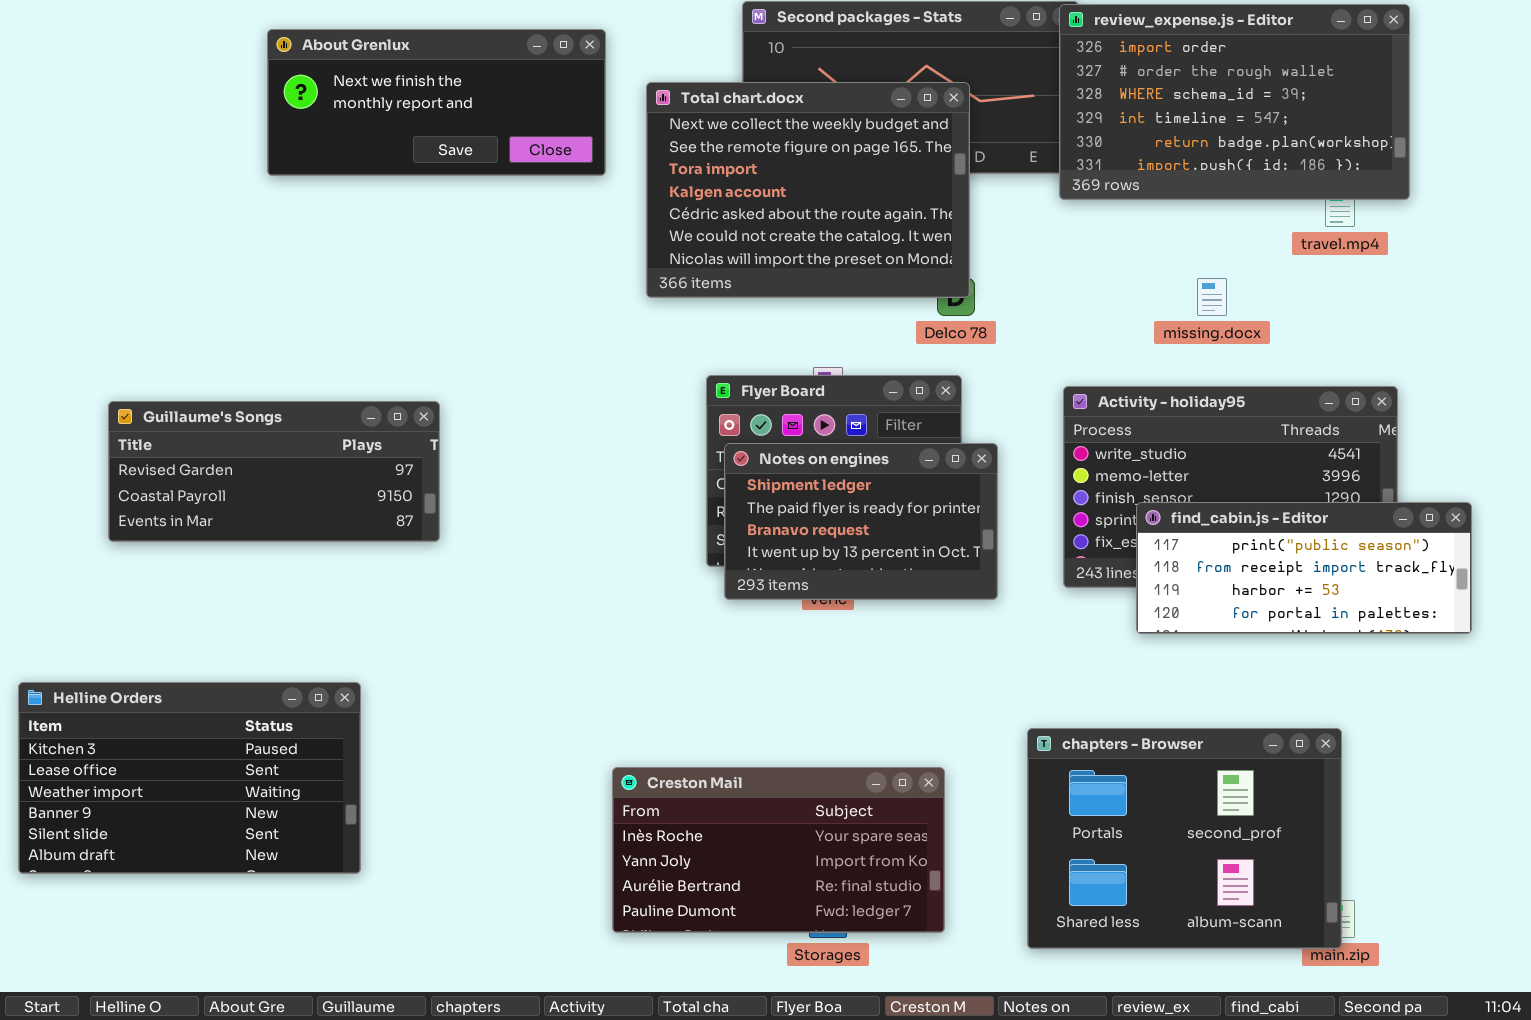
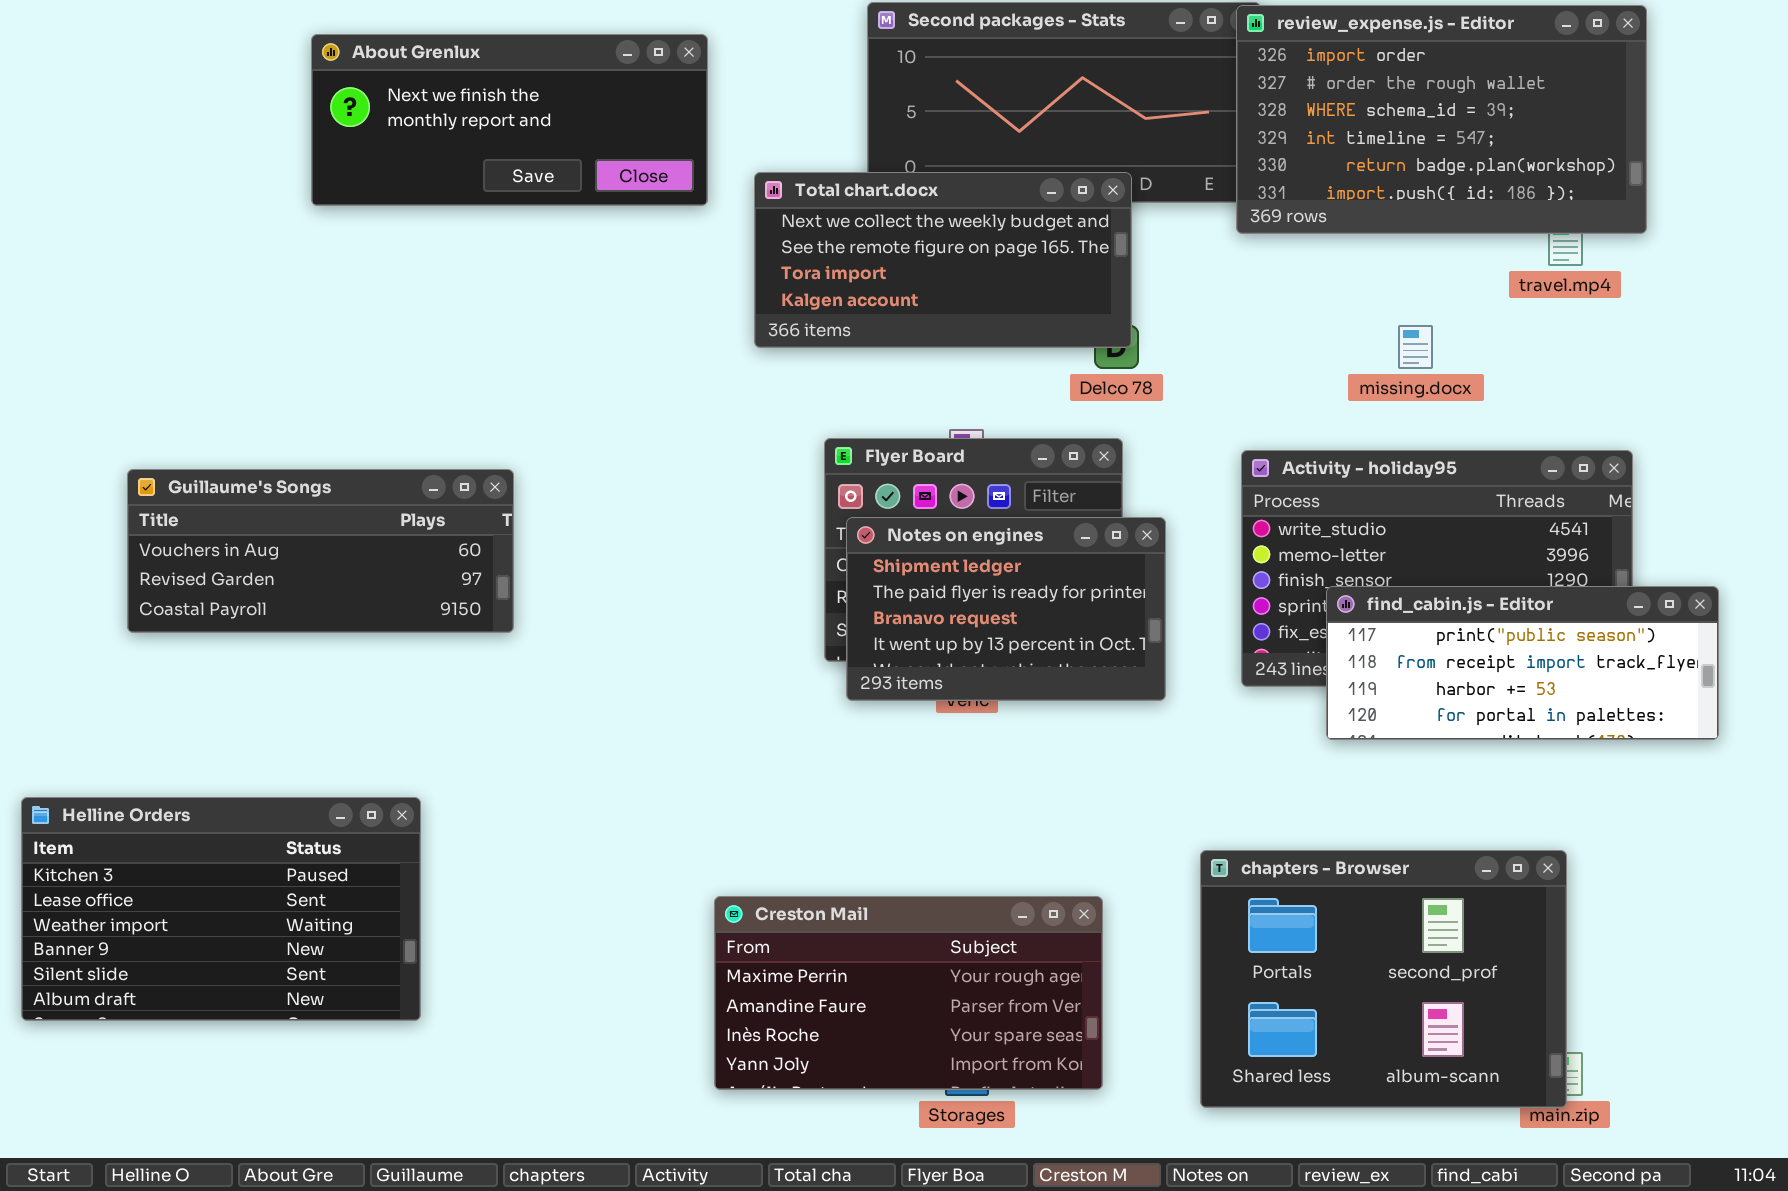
Total chart.docx: [646,82,970,298] -> [754,172,1132,348], resized
Guillaume's Songs: [108,401,440,542] -> [127,469,514,633], scrolled up 1 row
Creston Mail: [612,767,945,933] -> [714,896,1103,1090], scrolled up 2 rows

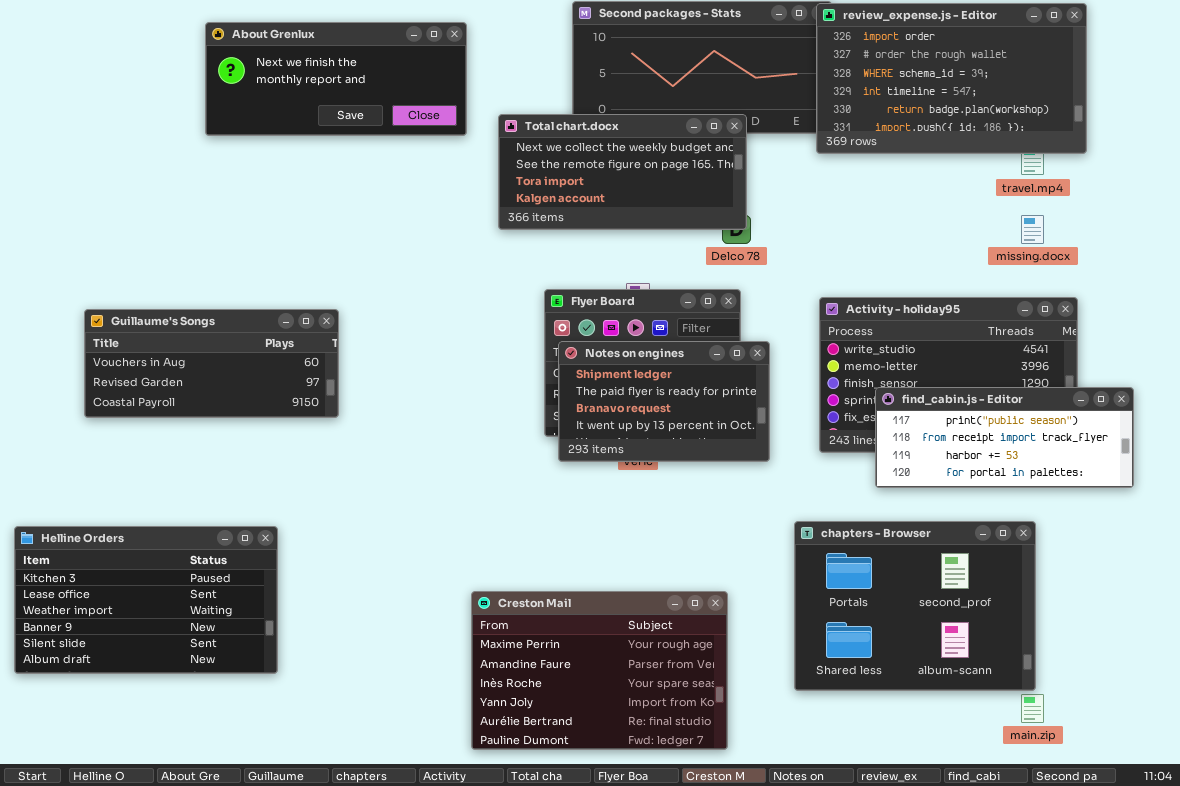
missing.docx: [1398,325,1433,369] -> [1021,215,1044,244], moved
chapters - Browser: [1200,850,1567,1108] -> [794,521,1036,691], moved
Creston Mail: [714,896,1103,1090] -> [471,591,728,750], resized

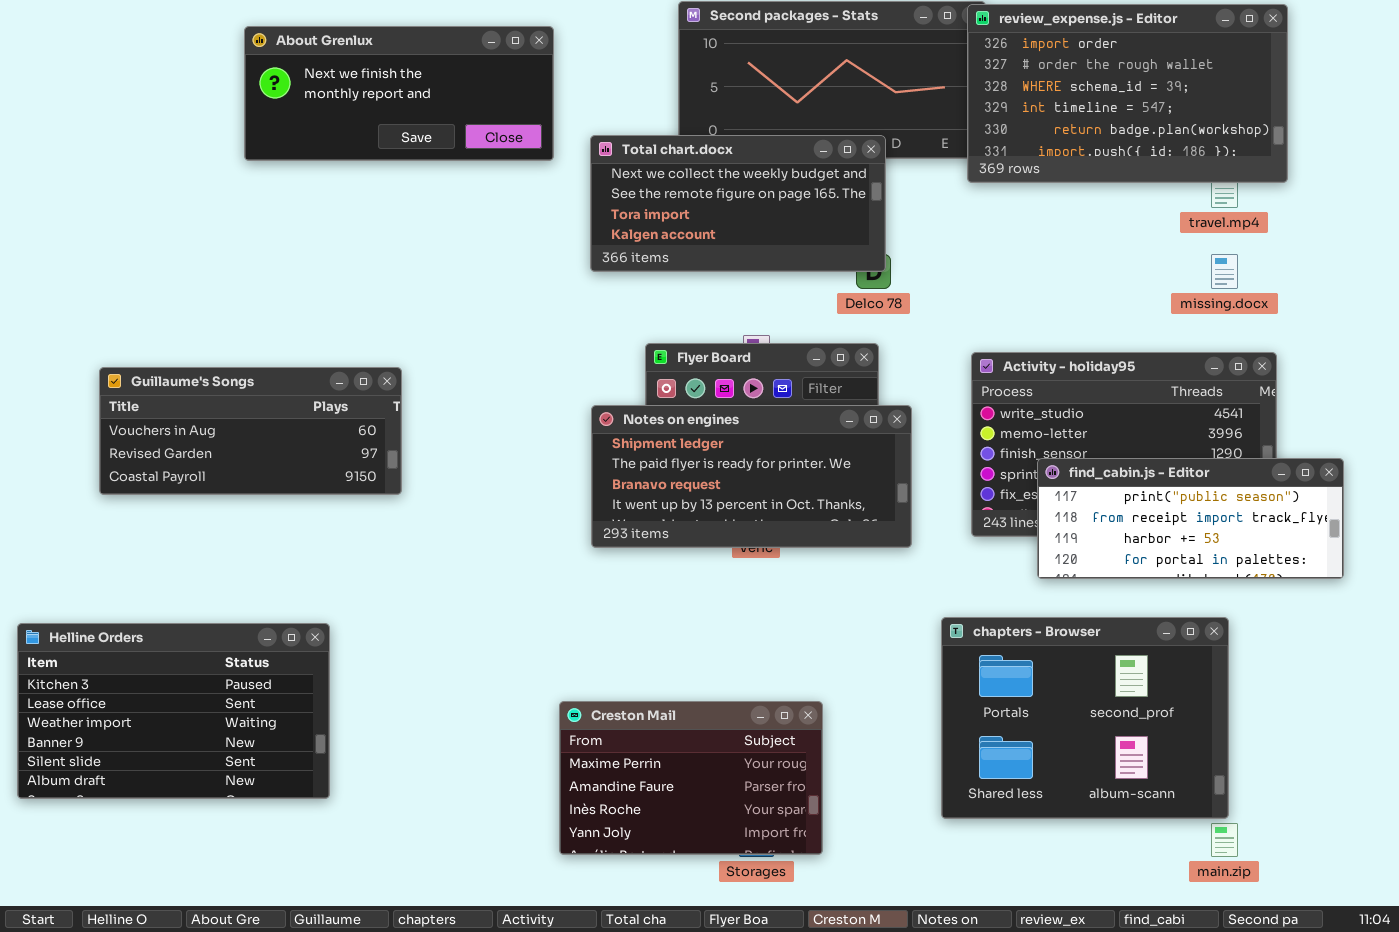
Notes on engines: [558,341,770,462] -> [591,405,912,548], resized
Creston Mail: [471,591,728,750] -> [559,701,823,855], resized

